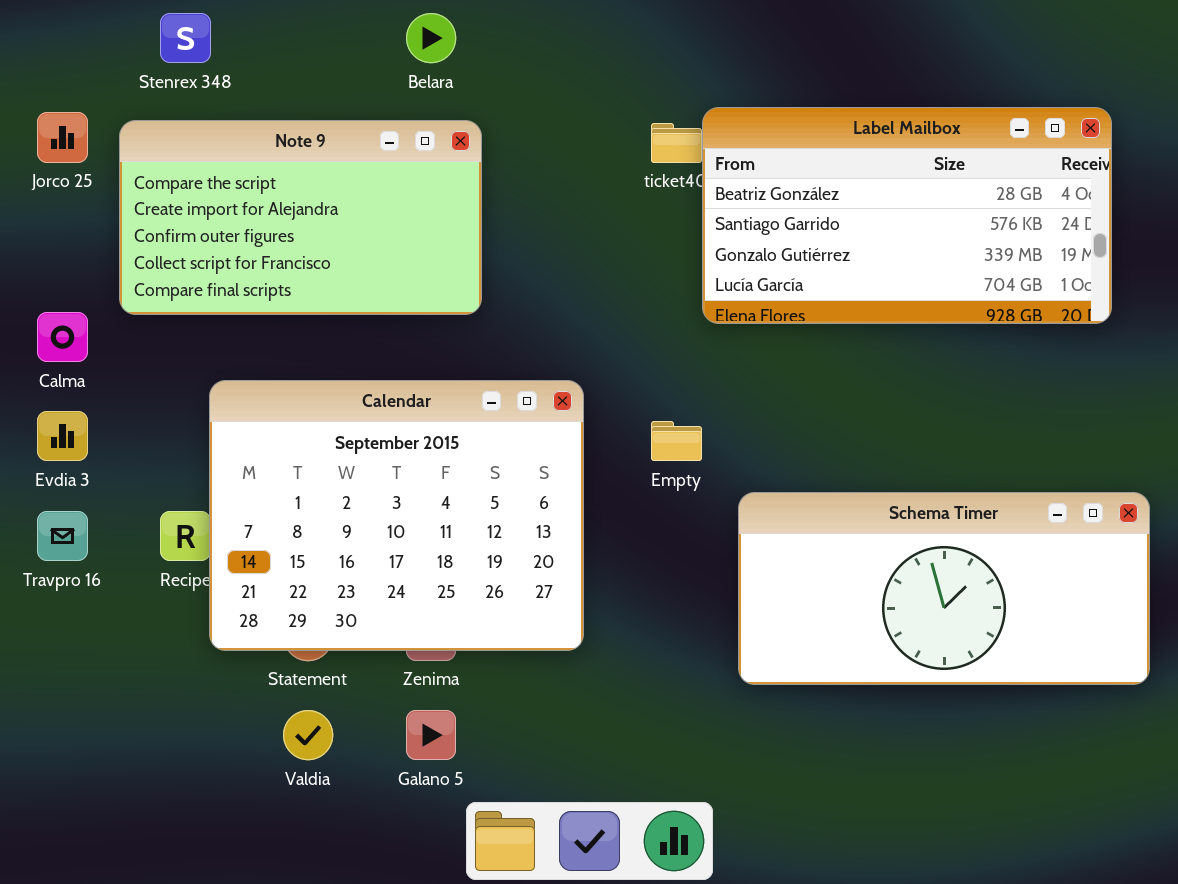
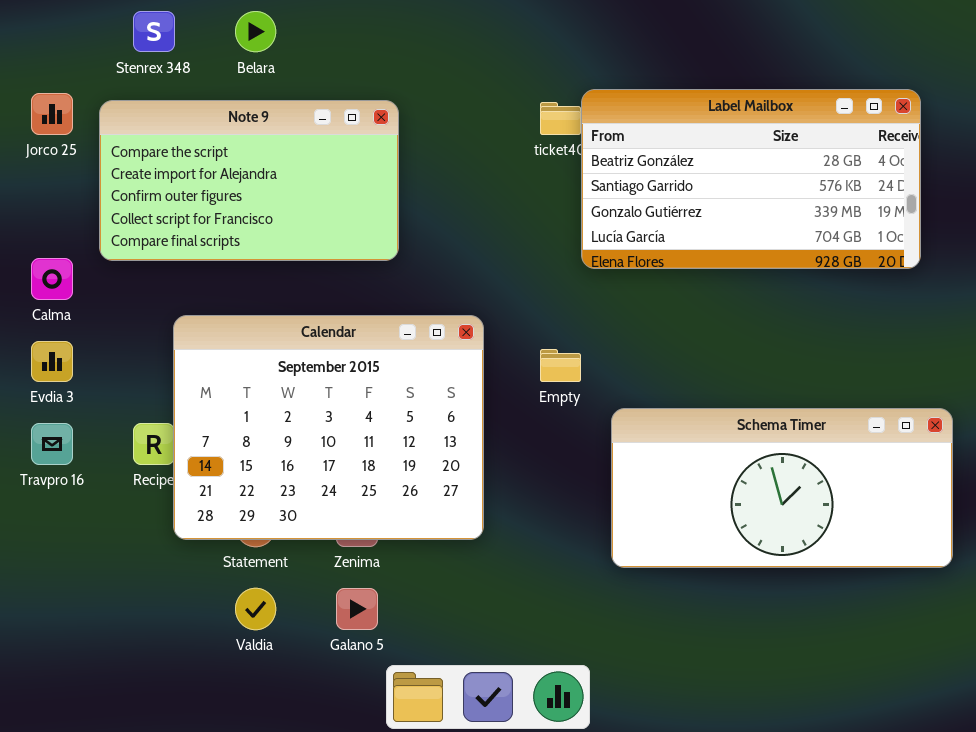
Belara: [406,13,456,63] -> [235,11,276,52], moved

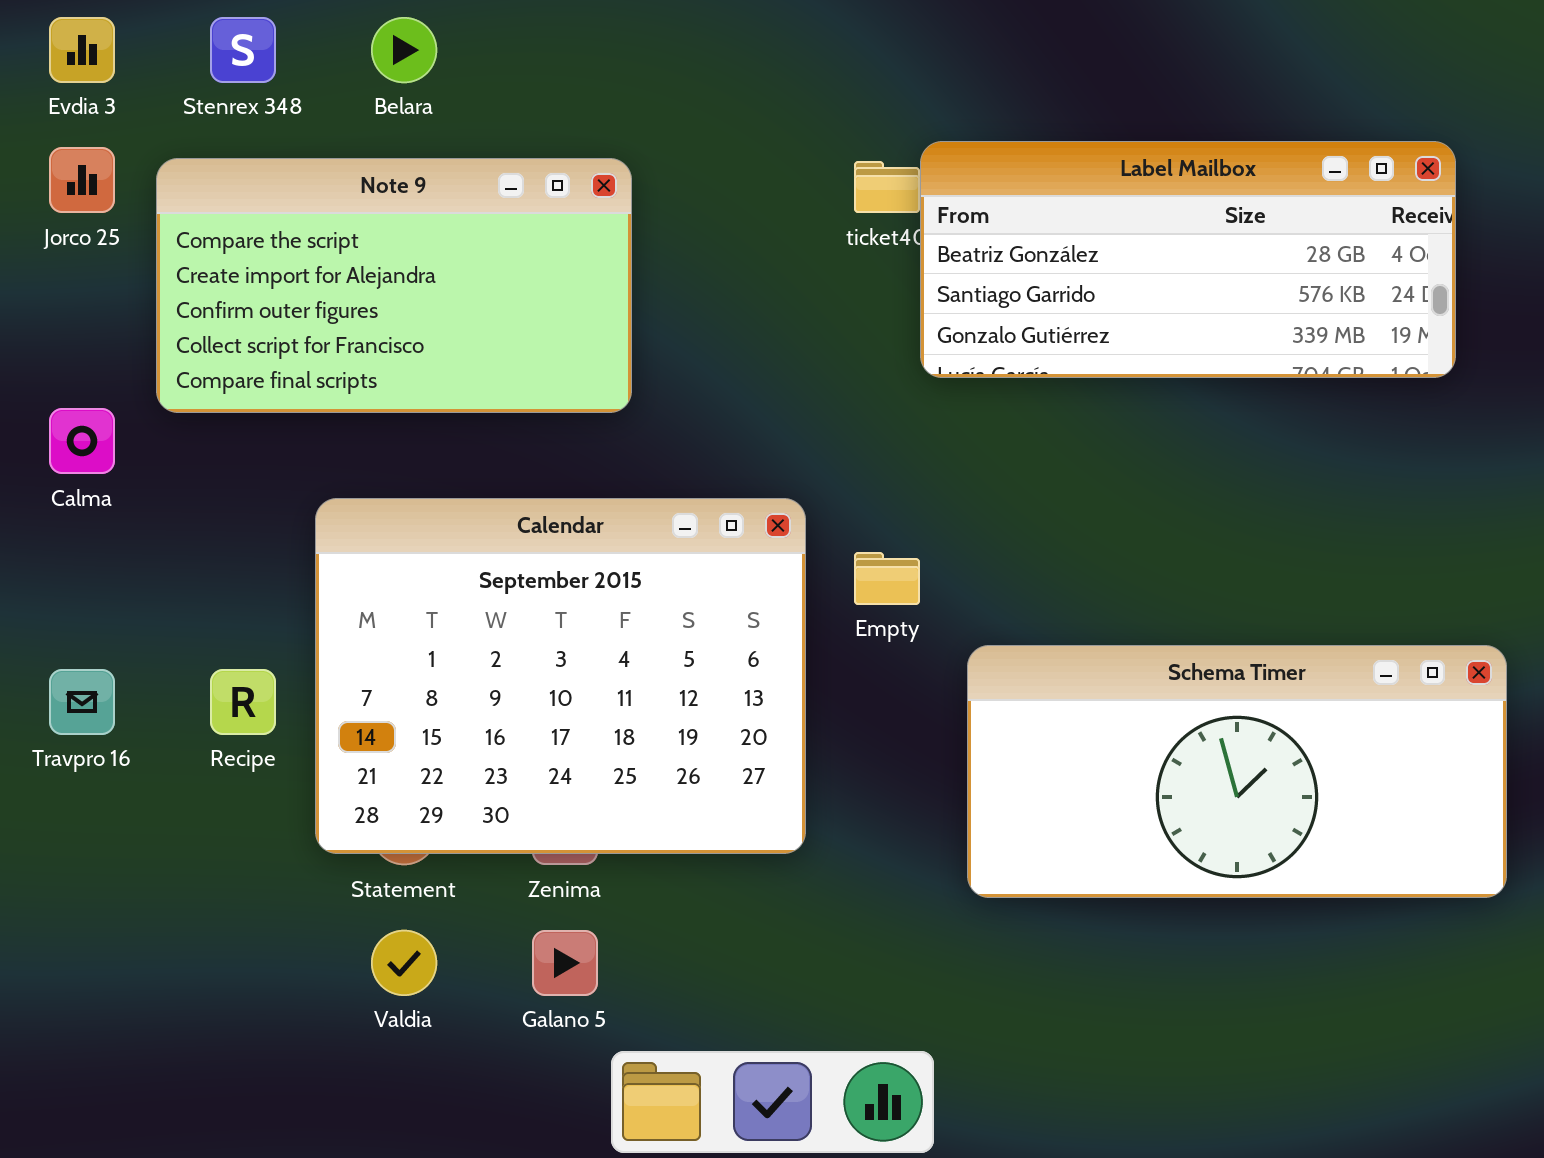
Label Mailbox: [581,89,921,269] -> [920,141,1456,378], resized
Calendar: [173,315,484,540] -> [315,498,806,854], moved
Evdia 3: [31,341,73,382] -> [49,17,115,83], moved

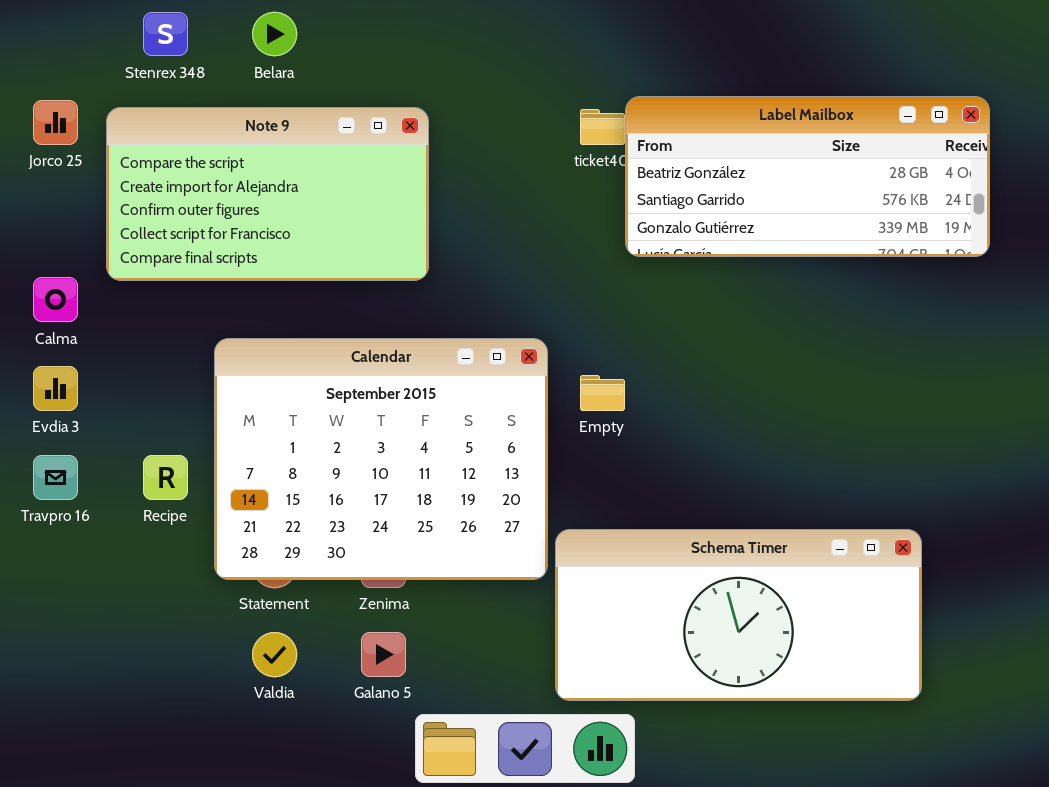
Evdia 3: [49,17,115,83] -> [33,366,78,411], moved
Schema Timer: [967,645,1507,898] -> [555,529,922,701], moved

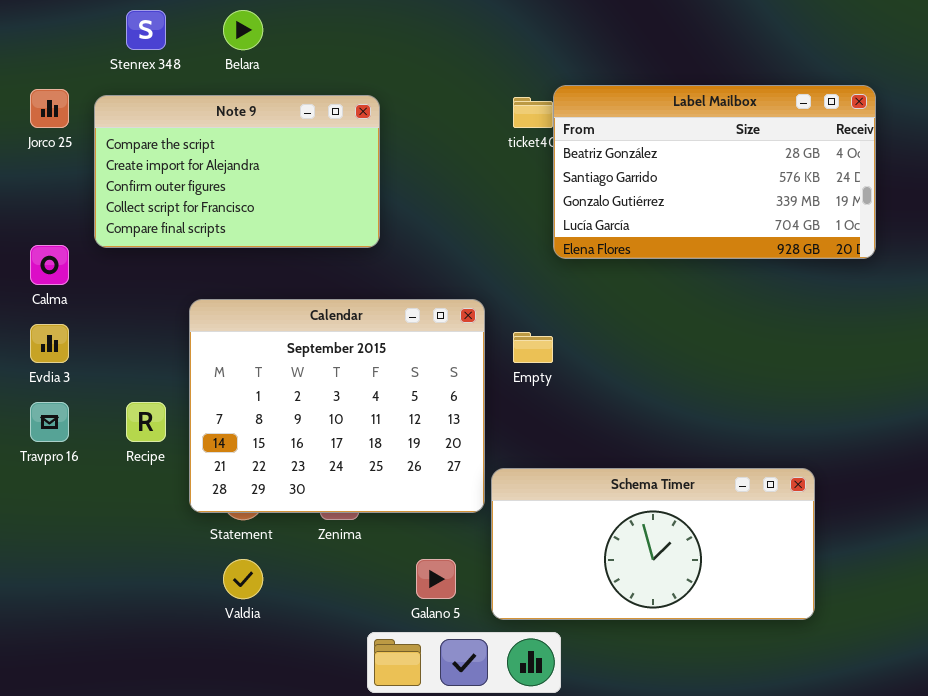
Label Mailbox: [625,96,990,257] -> [553,85,876,259], resized
Galano 5: [361,632,406,677] -> [416,559,456,599], moved

